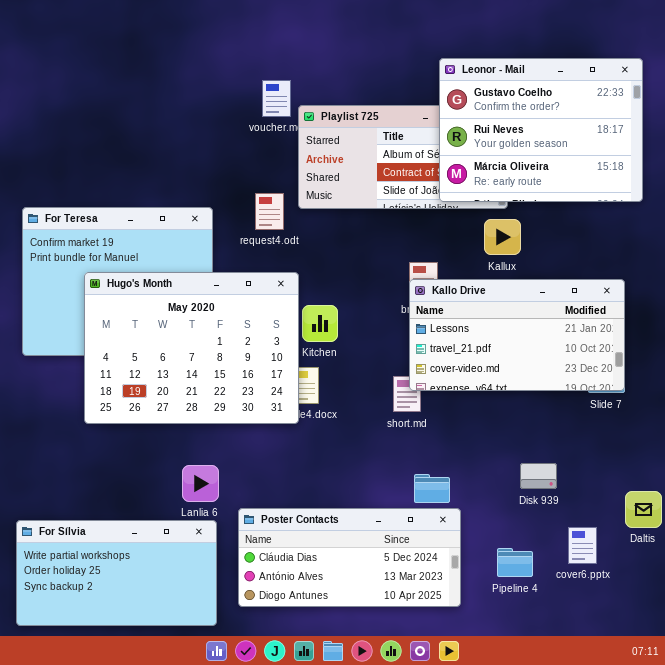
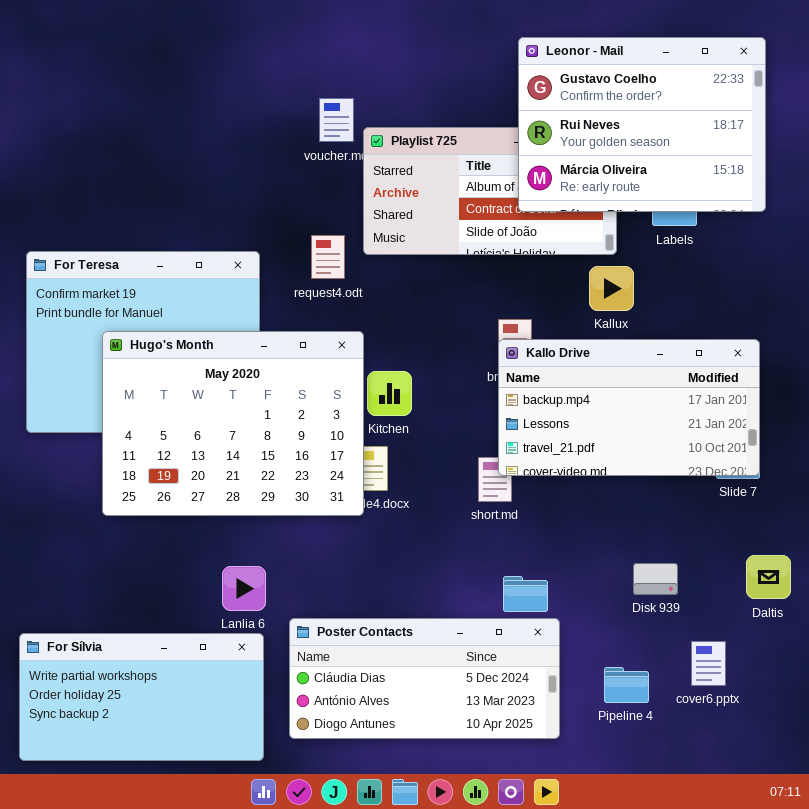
Leonor - Mail: [439,58,643,202] -> [518,37,766,212], moved
Kallo Drive: [409,279,625,391] -> [498,339,760,476], scrolled up 1 row
Daltis: [625,491,662,528] -> [746,555,791,599], moved

